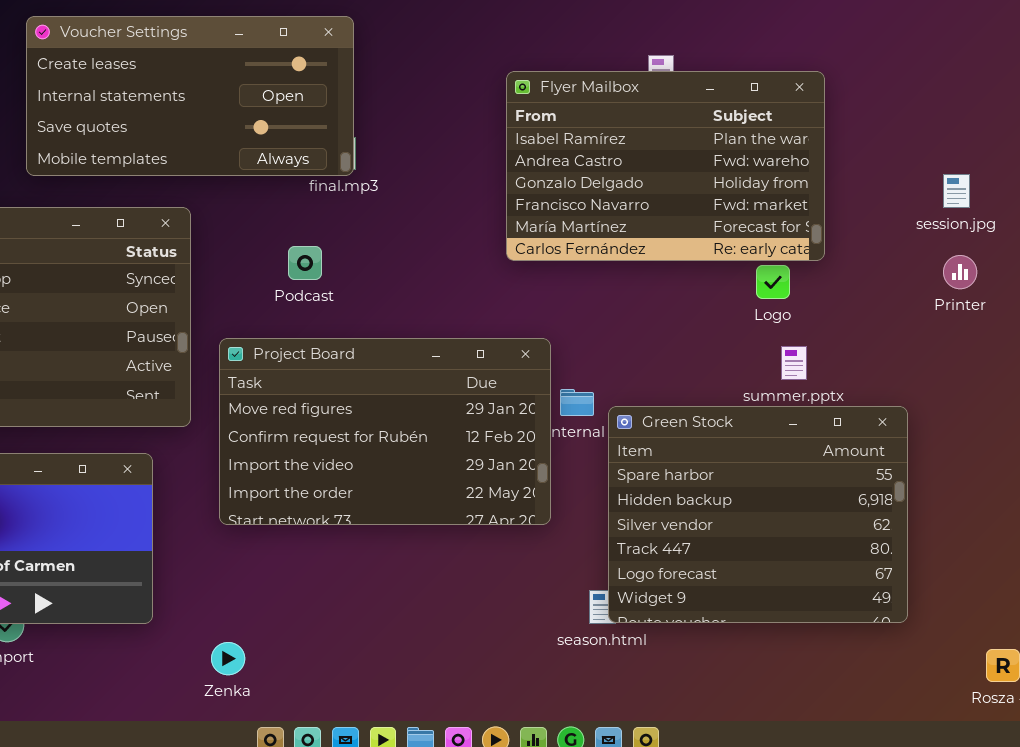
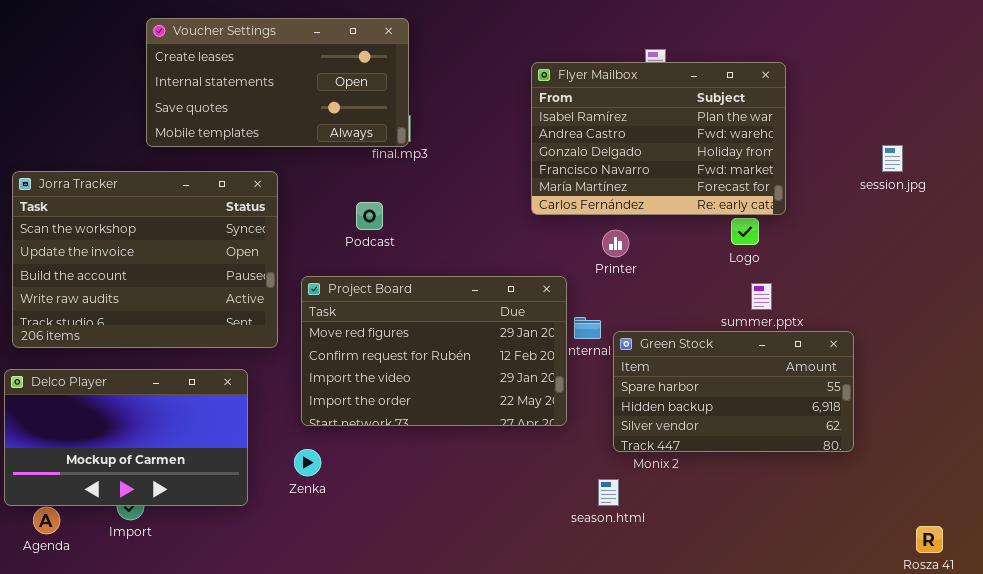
Printer: [943,255,977,289] -> [602,230,629,257], moved
Green Stock: [608,406,908,623] -> [613,331,854,452], resized
Zenka: [211,642,245,675] -> [294,449,321,476], moved

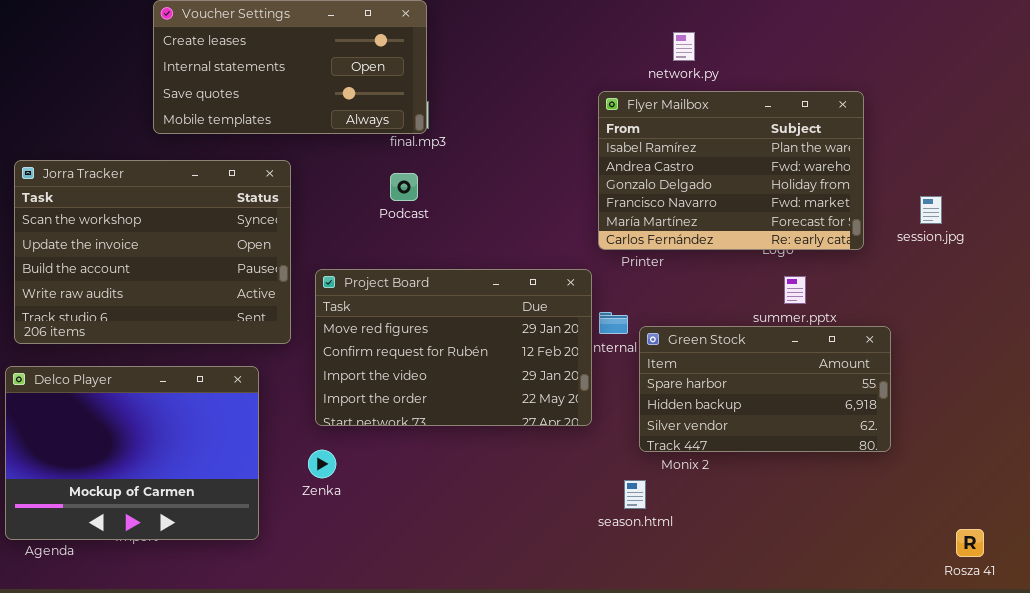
Flyer Mailbox: [531,62,786,215] -> [598,91,864,250], moved
session.jpg: [882,145,903,172] -> [920,196,942,224], moved
Podcast: [356,202,383,230] -> [390,173,418,201], moved
Delco Player: [4,369,248,506] -> [5,366,259,540], resized

